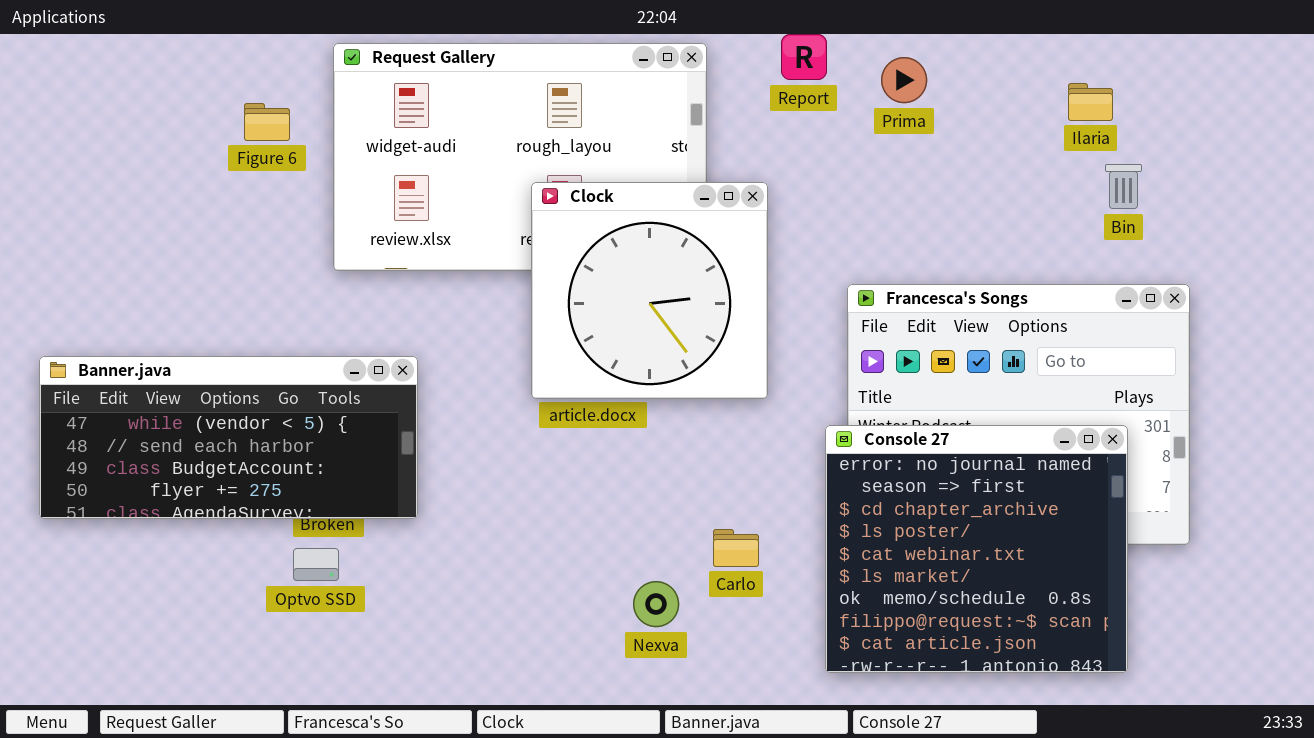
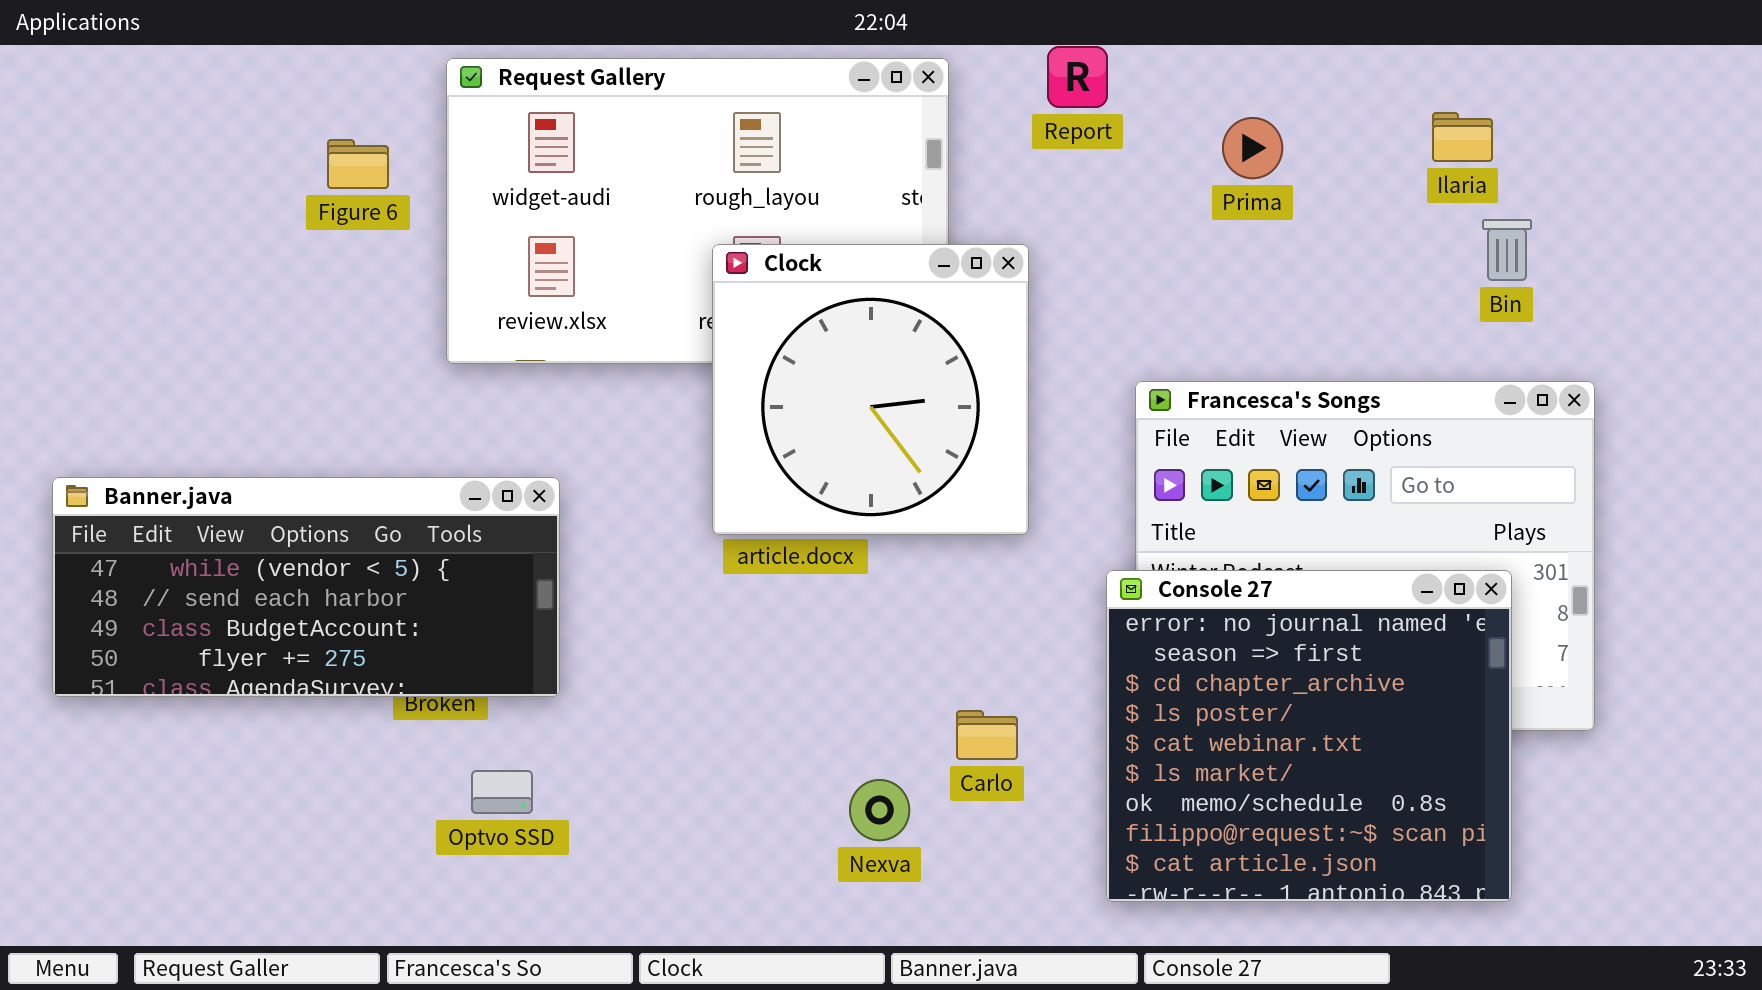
Prima: [881,57,927,103] -> [1222,117,1283,179], moved
Optvo SSD: [293,548,339,581] -> [471,770,533,814], moved

